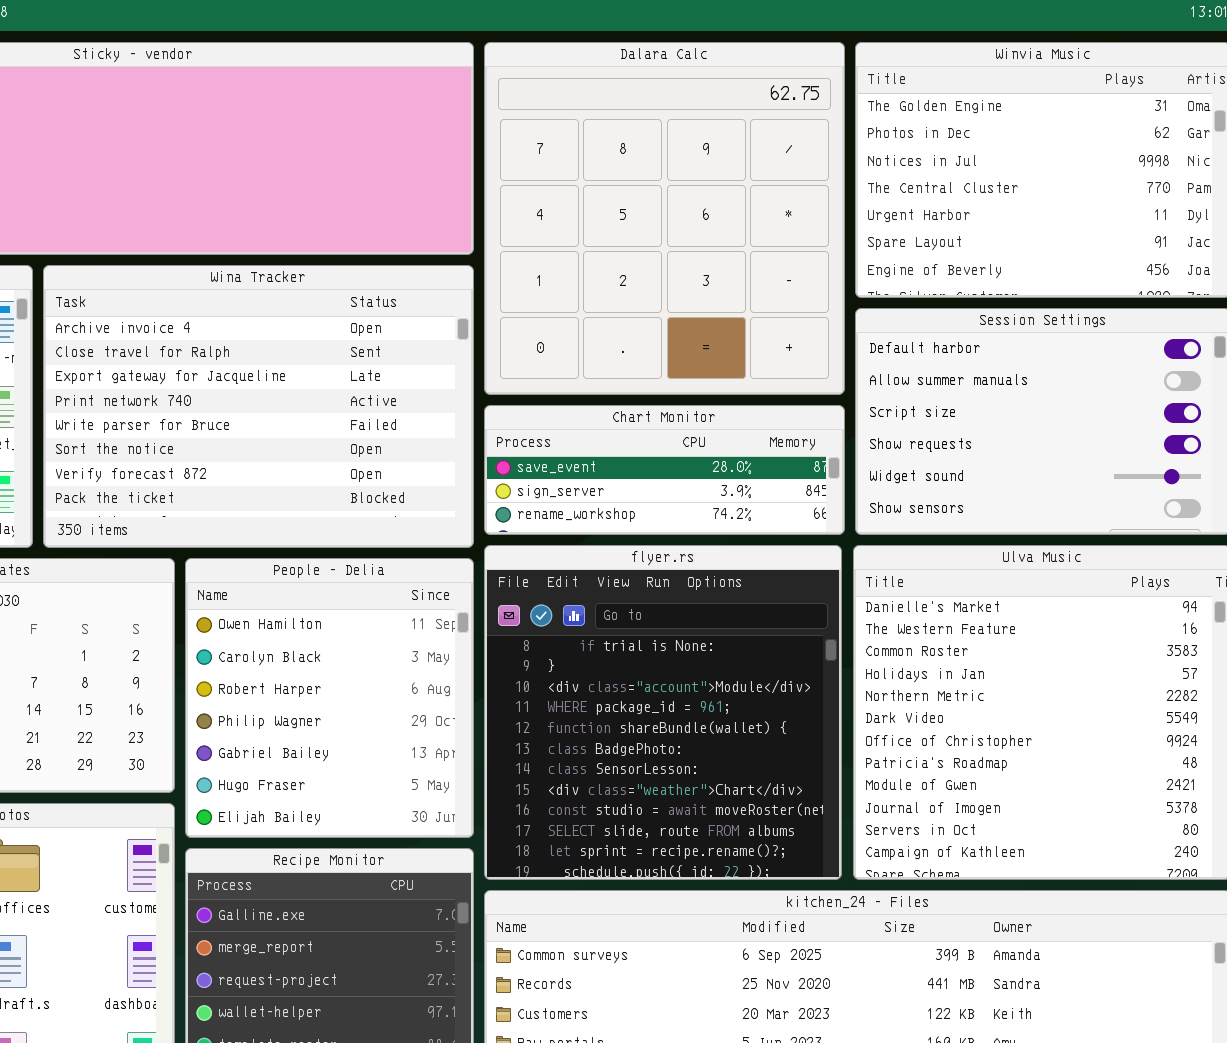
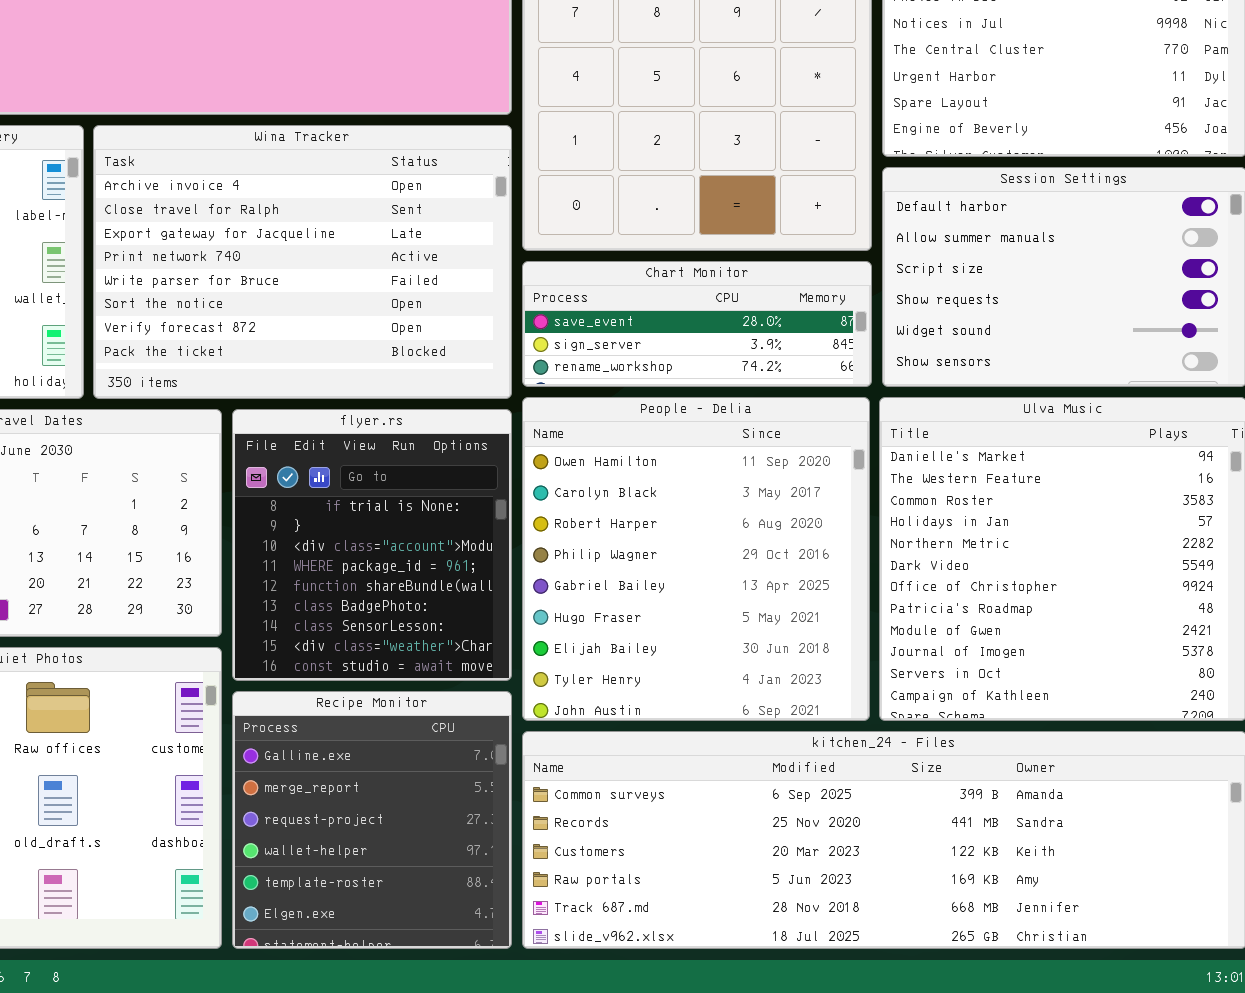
flyer.rs: [484,545,842,880] -> [232,409,512,681], moved, resized
People - Delia: [185,558,474,838] -> [522,397,870,721], moved, resized

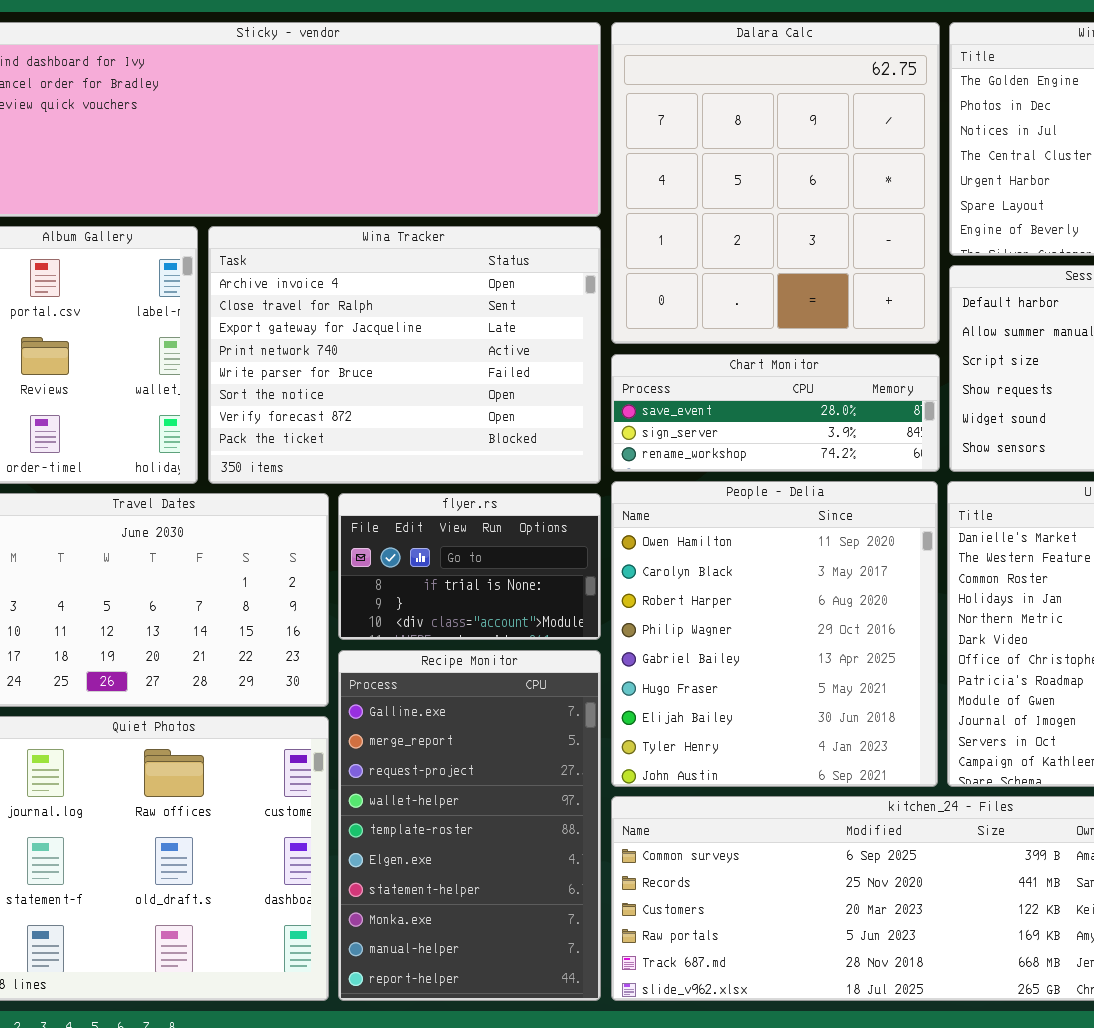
flyer.rs: [232,409,512,681] -> [338,493,601,640], resized
Recipe Monitor: [232,691,512,949] -> [338,650,601,1001], resized

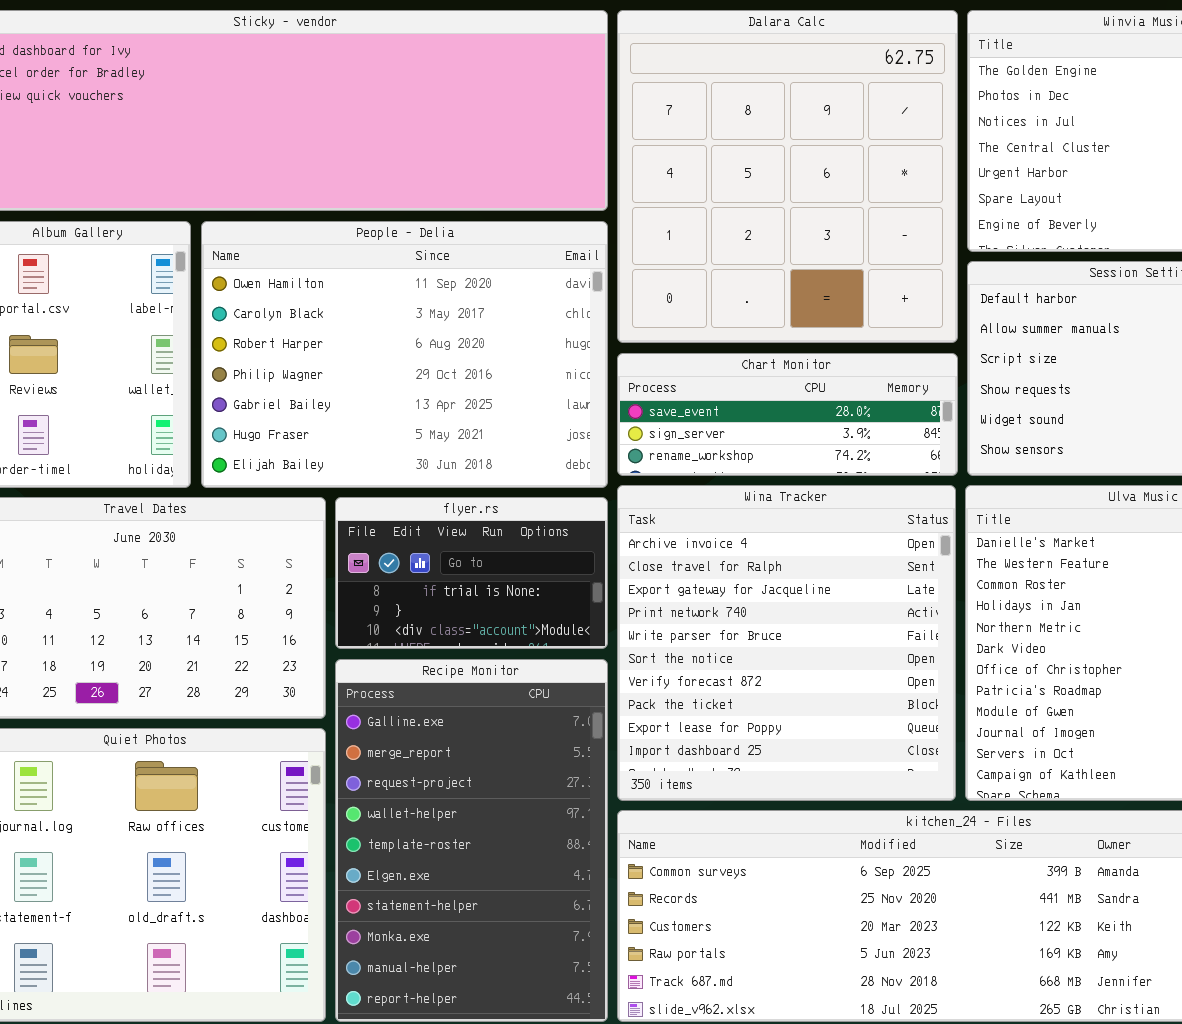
Wina Tracker: [208,226,601,484] -> [617,485,956,801], moved, resized
People - Delia: [611,481,938,787] -> [201,221,608,488], moved, resized

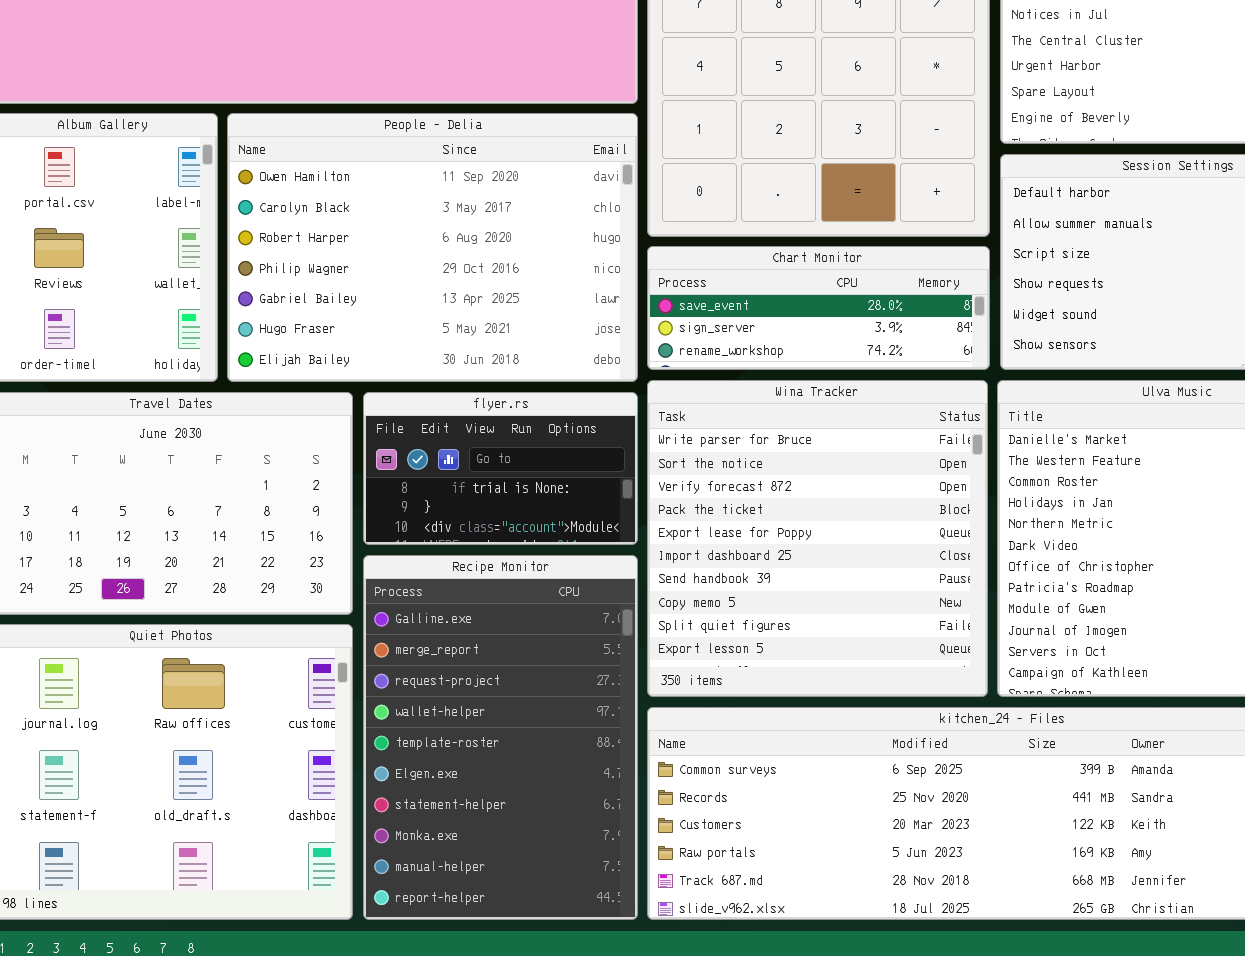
Wina Tracker: [617,485,956,801] -> [647,380,988,697], scrolled down 4 rows

